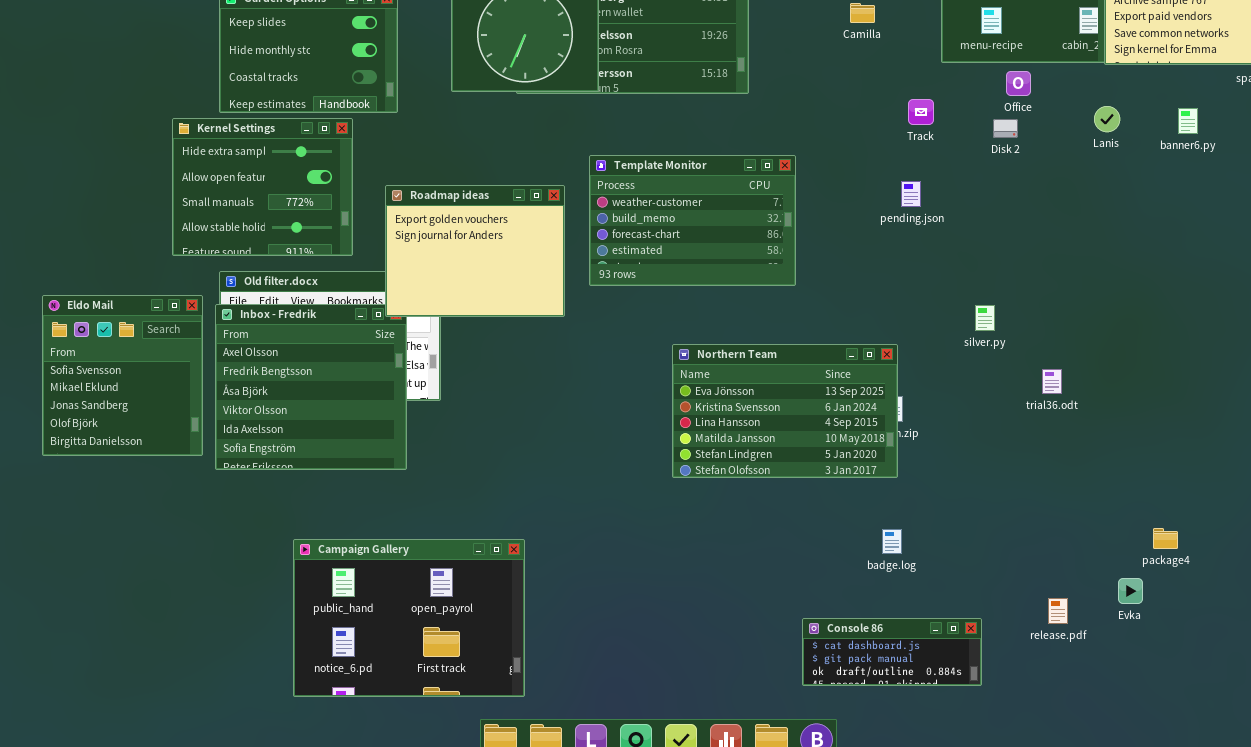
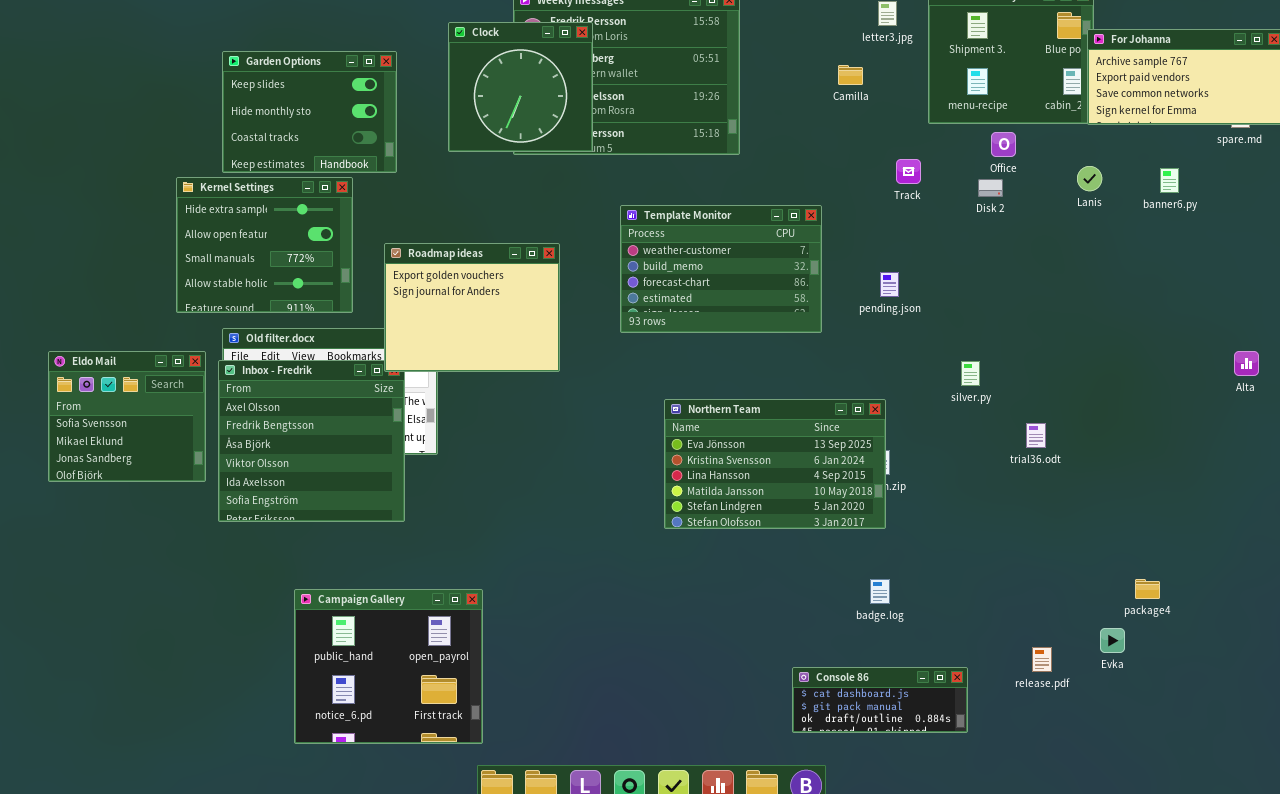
Template Monitor: [589,155,796,286] -> [620,205,822,333], moved
pending.json: [901,181,921,207] -> [880,272,899,297], moved
Eldo Mail: [42,295,203,456] -> [48,351,206,482], resized
Campaign Gallery: [293,539,525,697] -> [294,589,483,744], resized

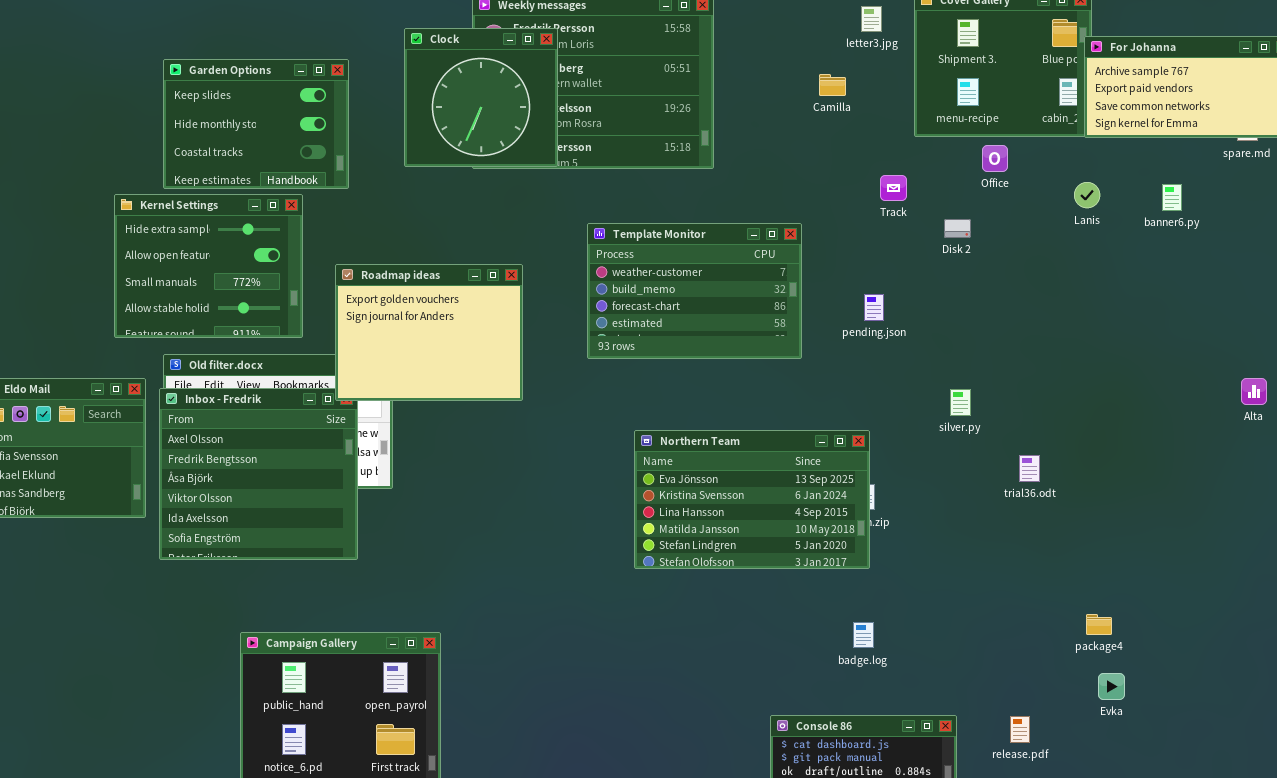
Disk 2: [978,179,1003,197] -> [944,219,971,238], moved
package4: [1135,579,1160,599] -> [1086,614,1112,635], moved
release.pdf: [1032,647,1052,672] -> [1010,716,1030,743], moved

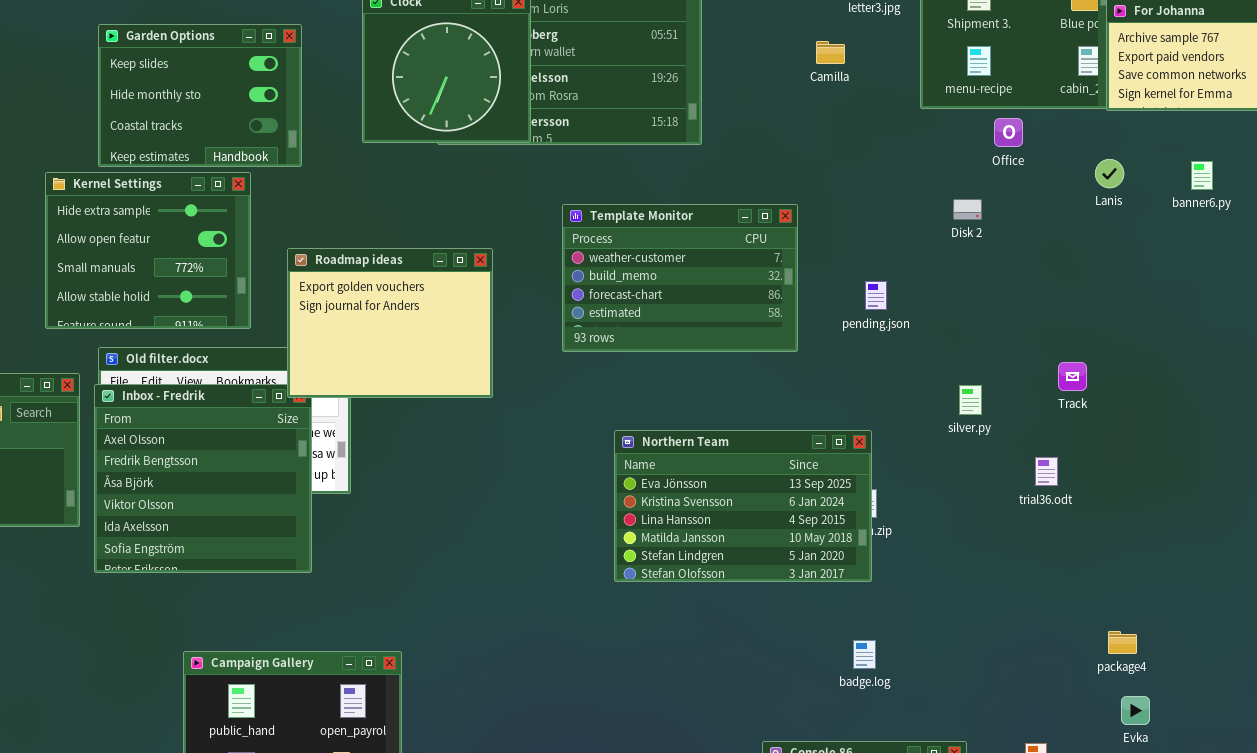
Track: [880,175,907,201] -> [1058,362,1087,391], moved

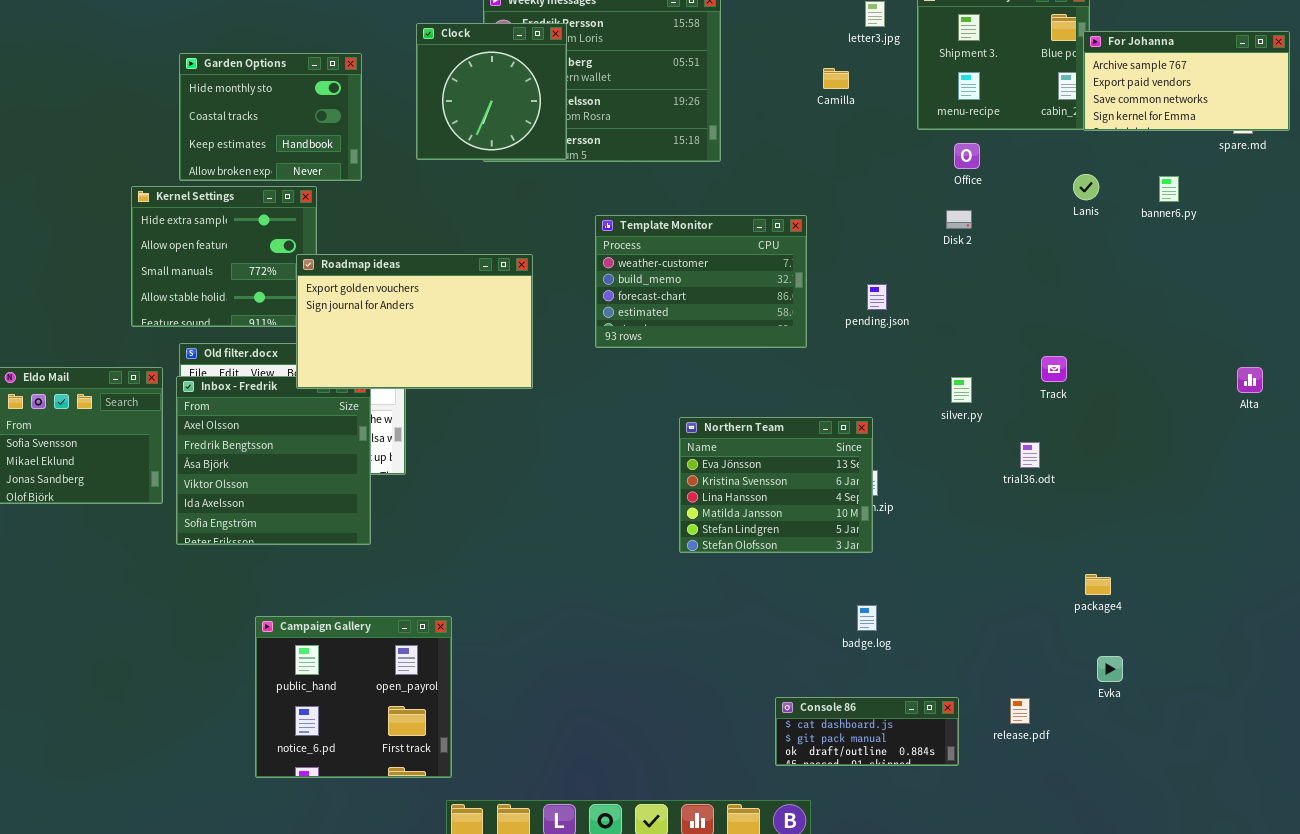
Garden Options: [98,24,302,167] -> [179,53,362,181], scrolled down 1 row
Office: [994,118,1023,147] -> [954,143,980,169], moved
Roadmap ideas: [287,248,493,398] -> [296,254,533,389], resized
Northern Team: [614,430,872,582] -> [679,417,873,553], resized
package4: [1108,631,1137,654] -> [1085,574,1111,595], moved

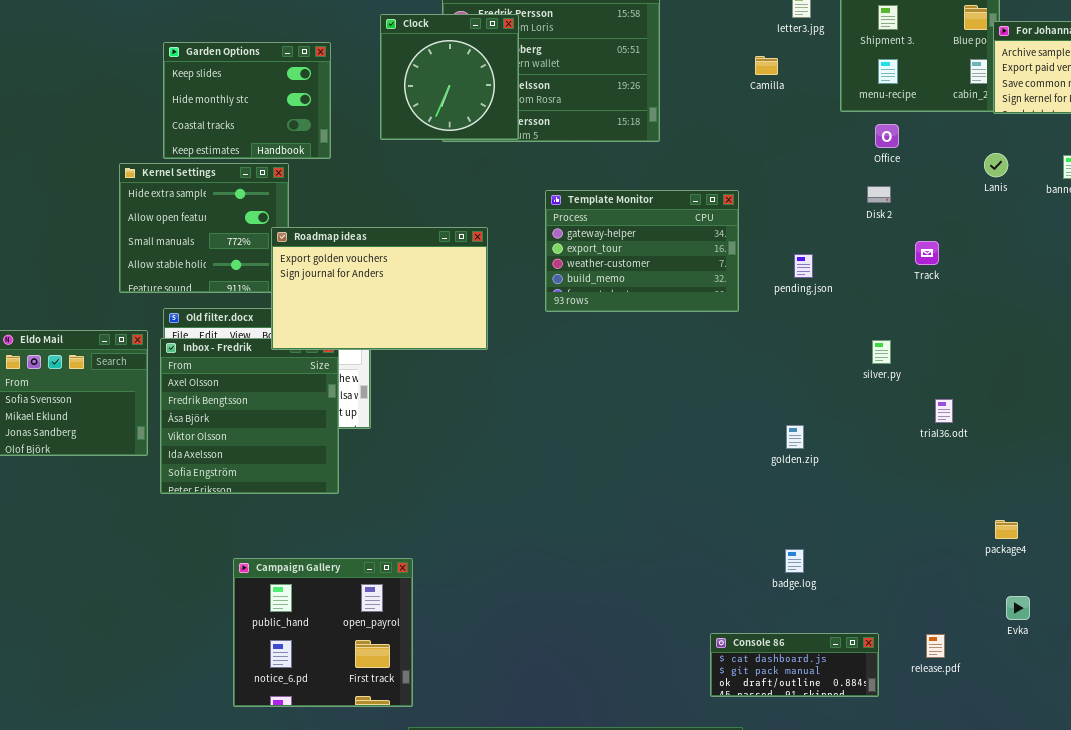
Garden Options: [179,53,362,181] -> [163,42,331,159], scrolled up 1 row
Template Monitor: [595,215,807,348] -> [545,190,739,312], scrolled up 2 rows
Track: [1041,356,1067,382] -> [915,241,939,265], moved
Northern Team: [679,417,873,553] -> none, closed

